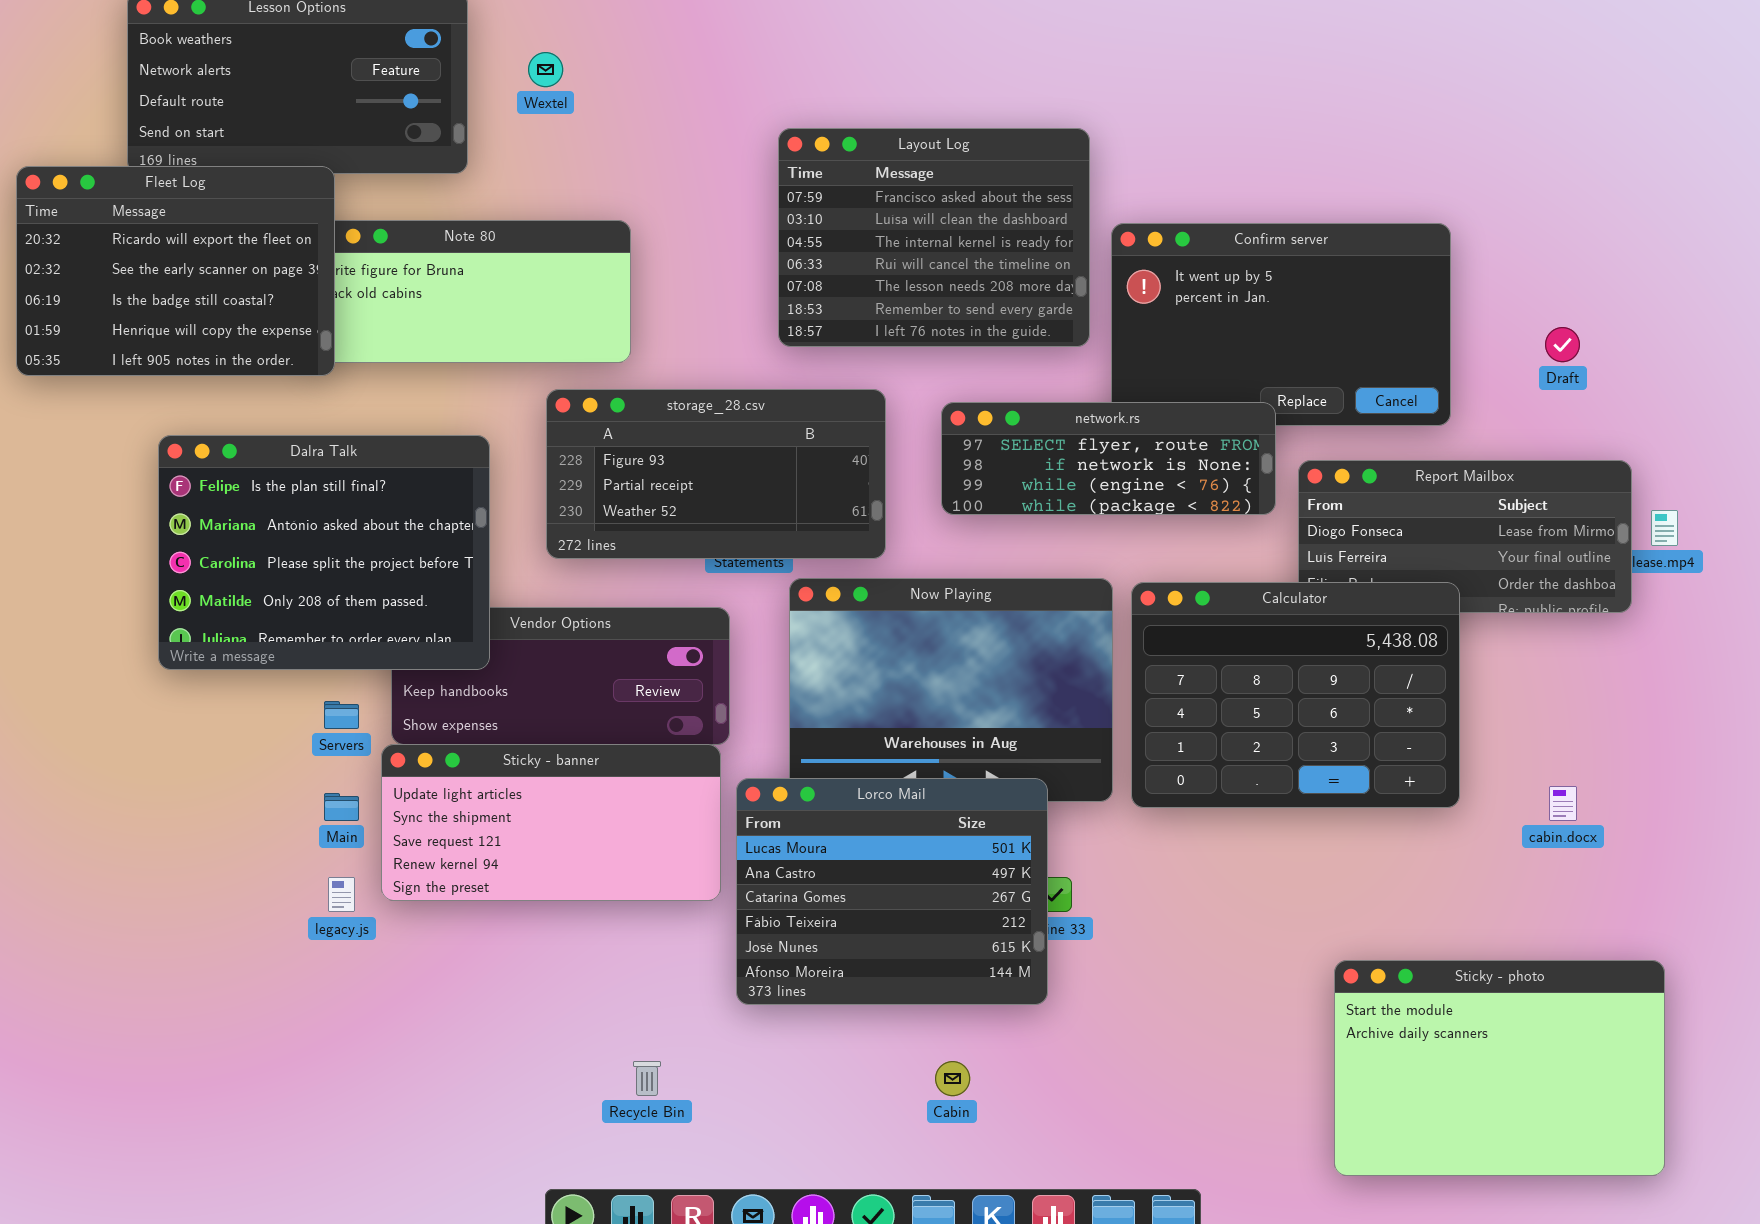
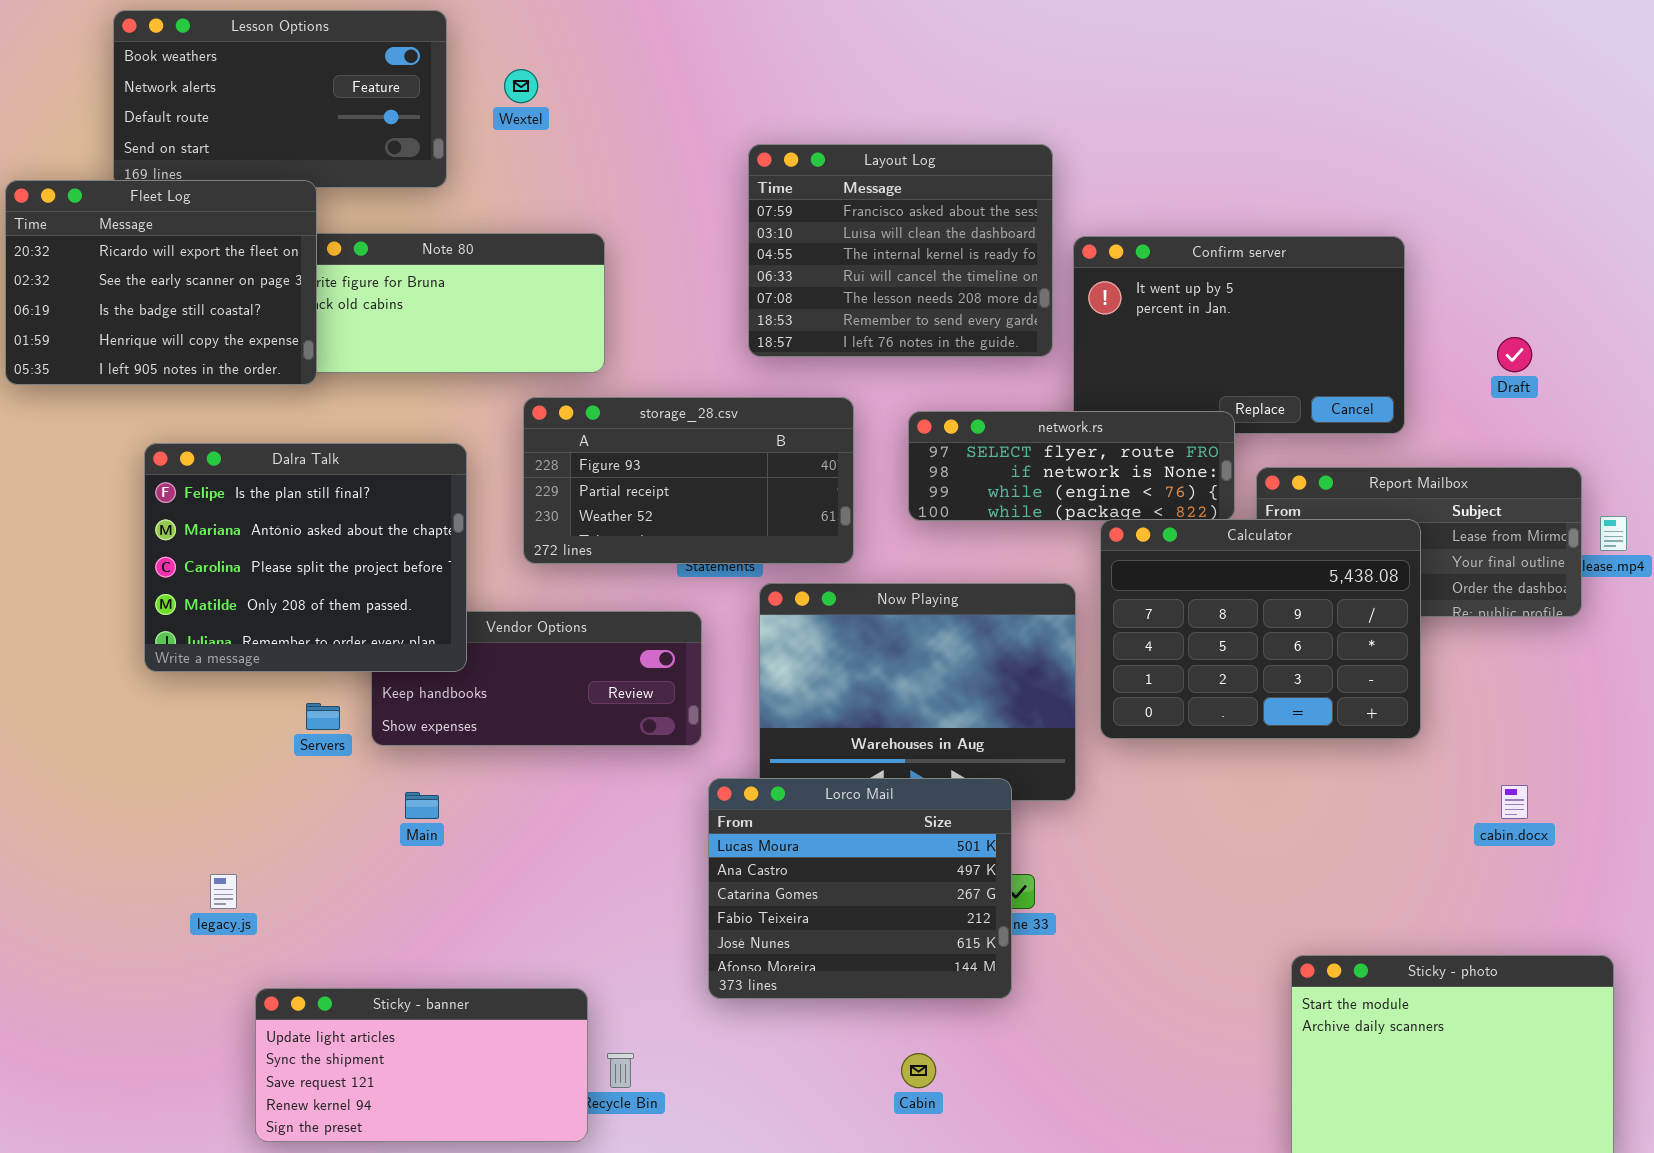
Calculator: [1131,582,1460,808] -> [1100,519,1421,739], moved
Sticky - banner: [381,744,721,901] -> [255,988,588,1142], moved
Main: [324,793,359,821] -> [405,792,439,819], moved
legacy.js: [328,877,355,912] -> [210,874,237,909], moved

